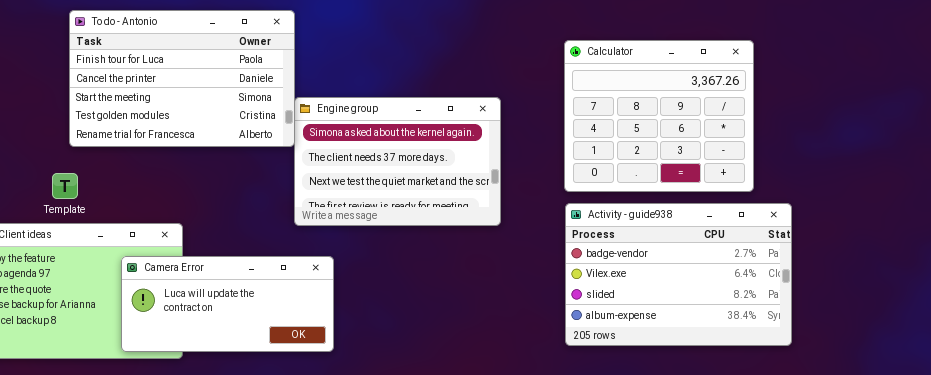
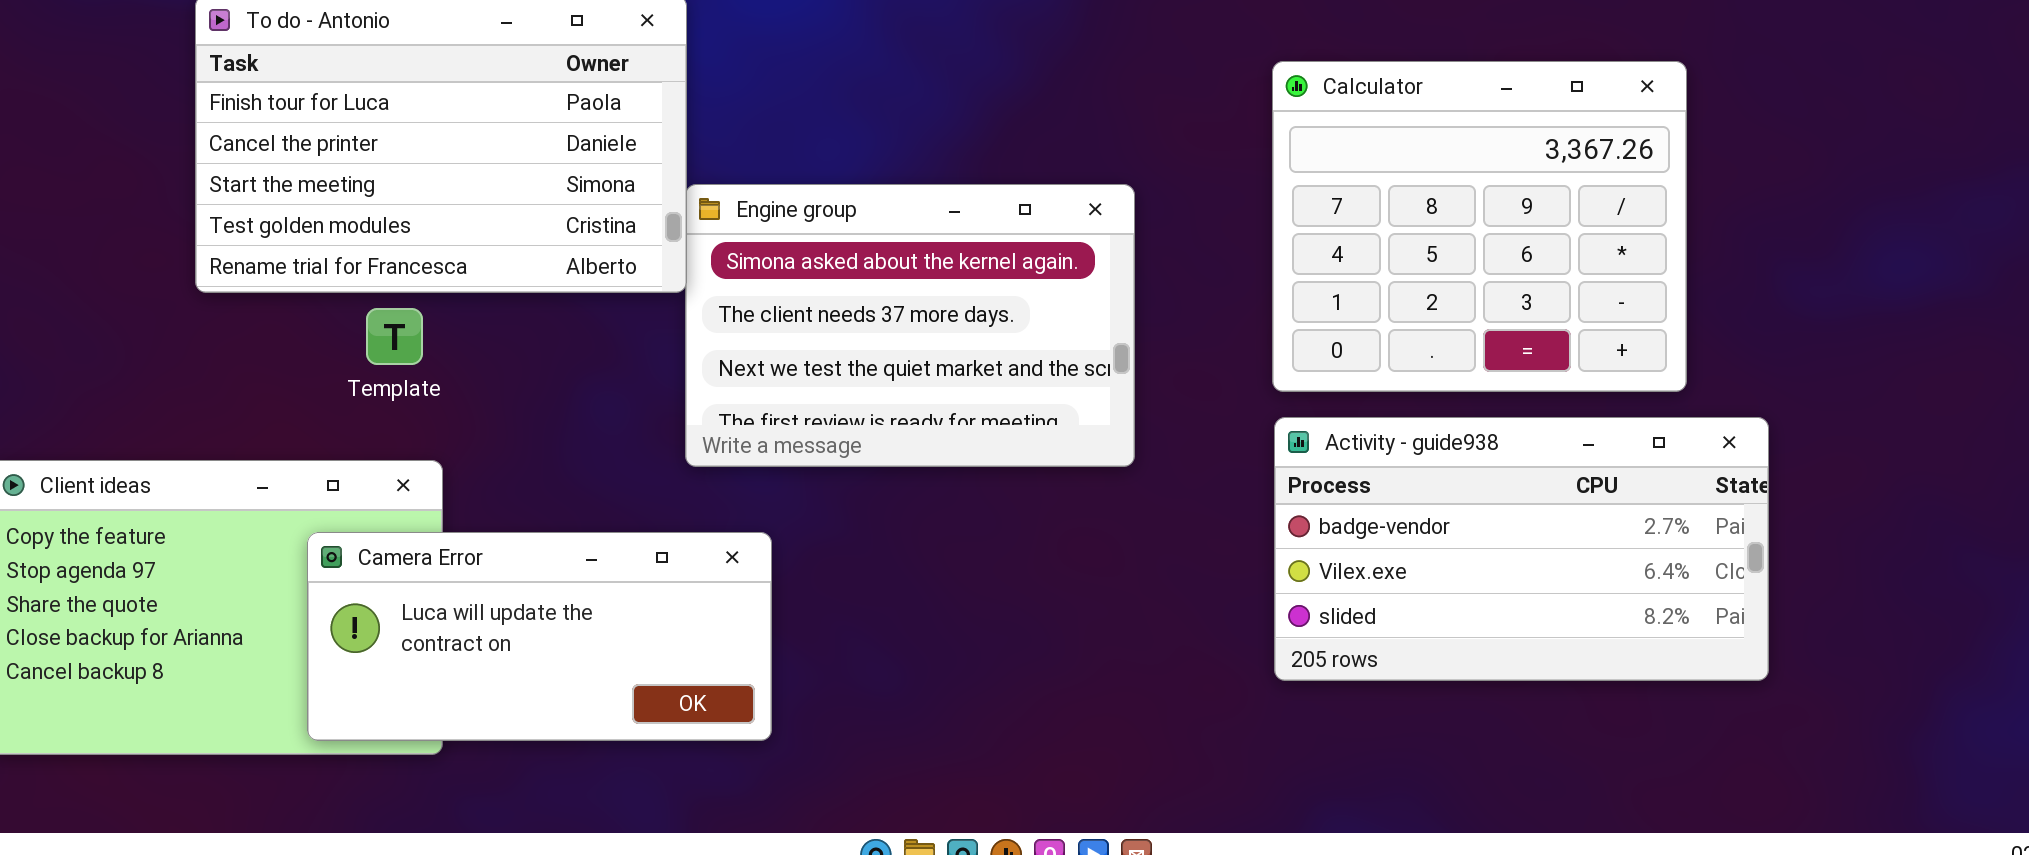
Template: [52,173,78,199] -> [366,308,423,365], moved
Activity - guide938: [565,203,792,346] -> [1274,417,1769,681], resized

